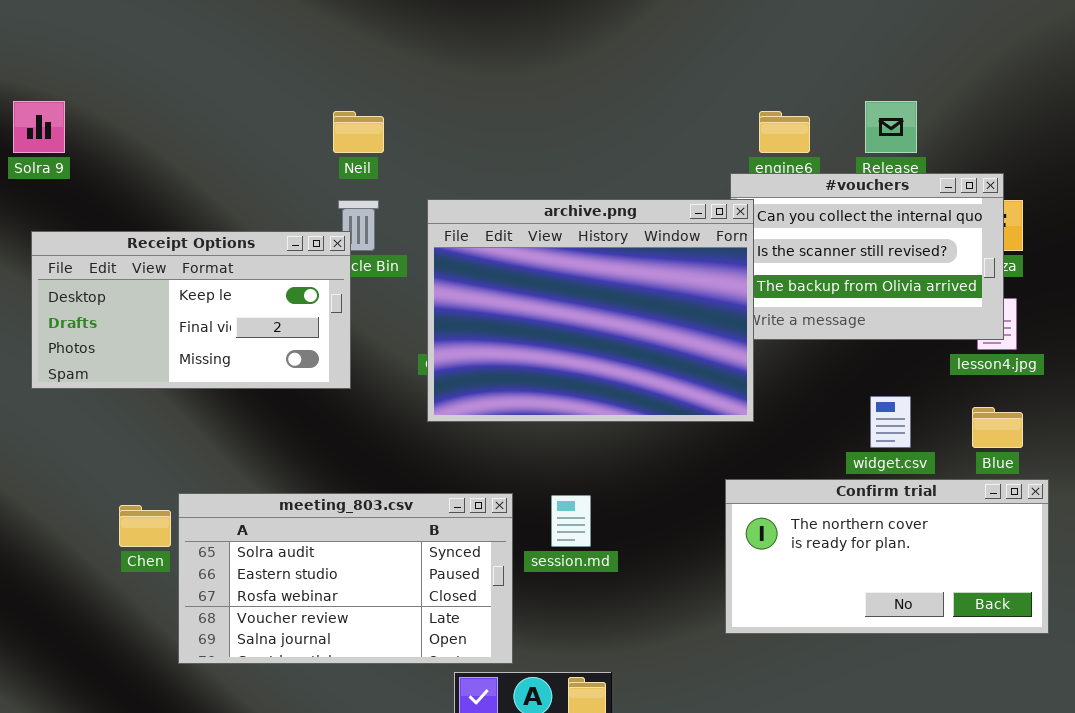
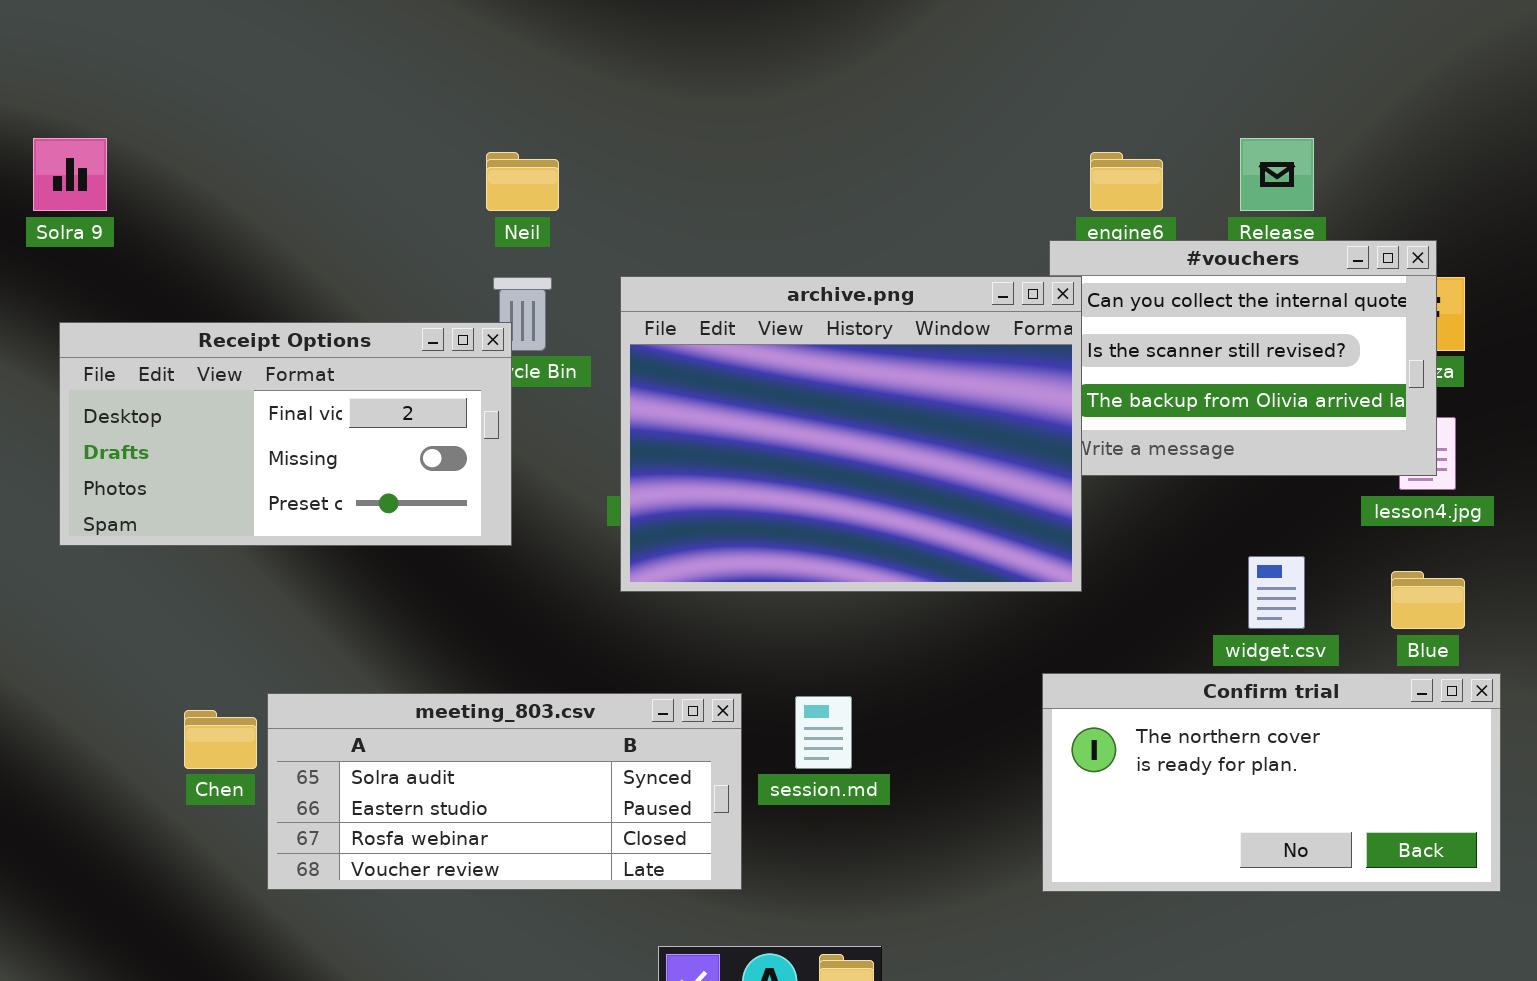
Receipt Options: [31,231,351,389] -> [59,322,512,546], scrolled down 1 row
meeting_803.csv: [178,493,513,664] -> [267,693,742,890], resized

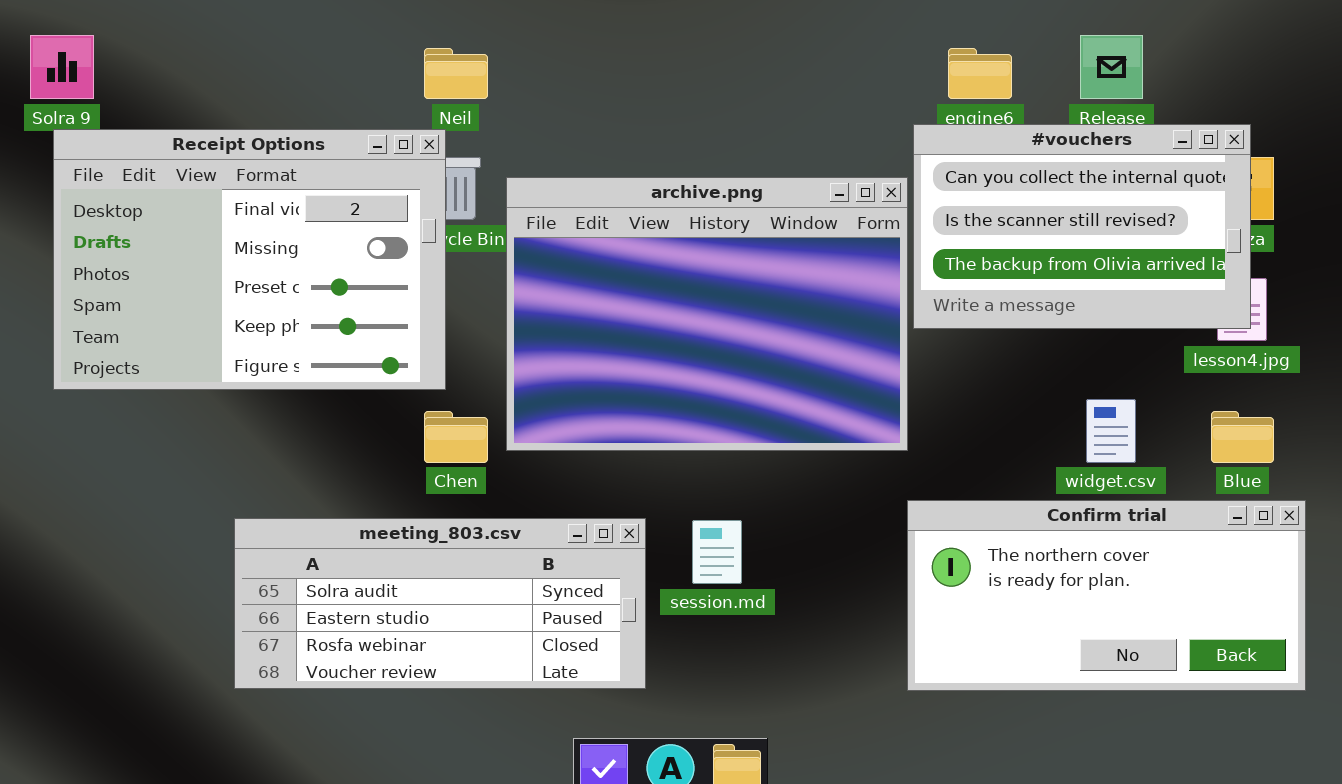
archive.png: [620,276,1082,592] -> [506,177,908,451], moved
Receipt Options: [59,322,512,546] -> [53,129,446,390], resized
Chen: [184,710,257,769] -> [424,411,488,463], moved

